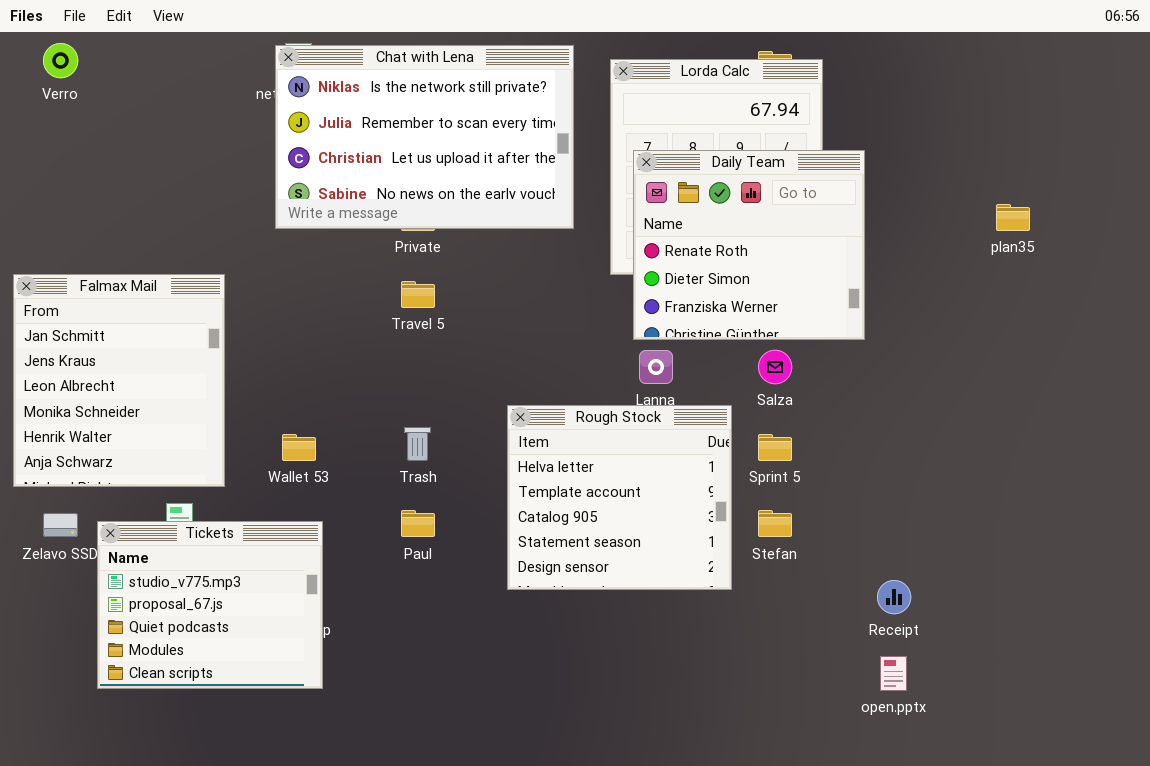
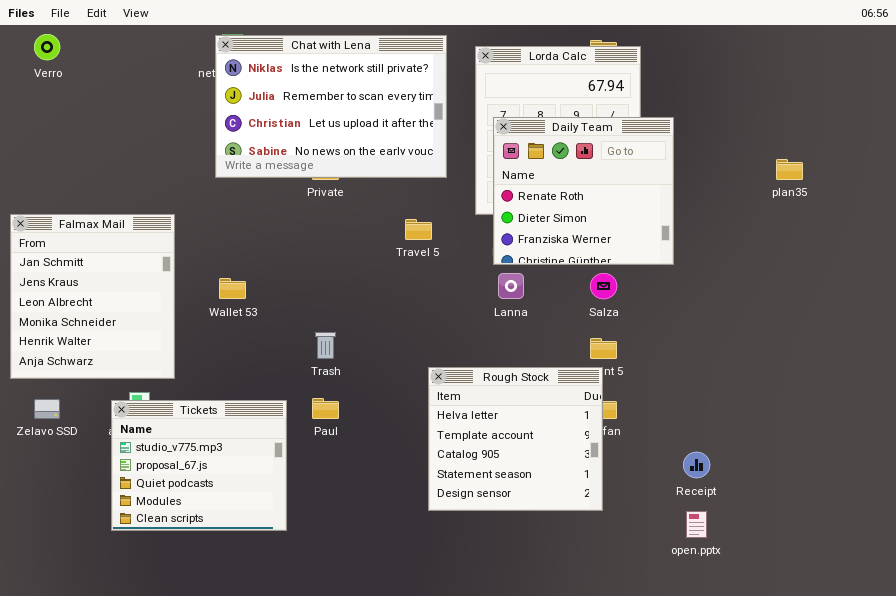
Travel 5: [401,281,435,308] -> [405,219,432,240], moved
Rough Stock: [507,405,732,590] -> [428,367,603,511], moved
Wallet 53: [282,434,316,461] -> [219,278,246,299], moved
Tickets: [97,521,323,689] -> [111,400,287,531], moved

